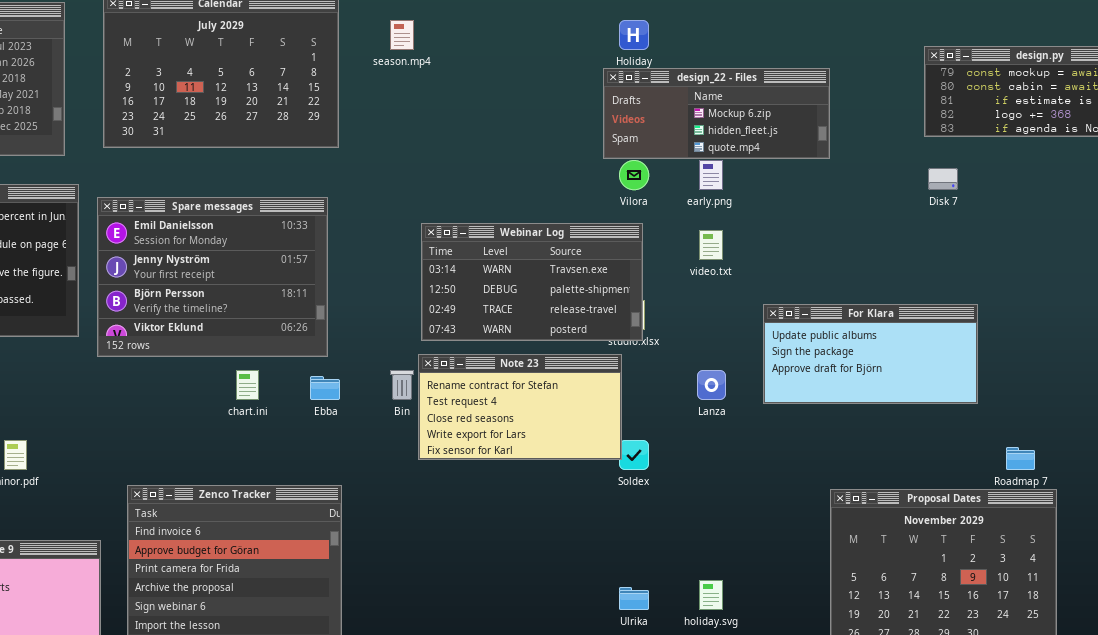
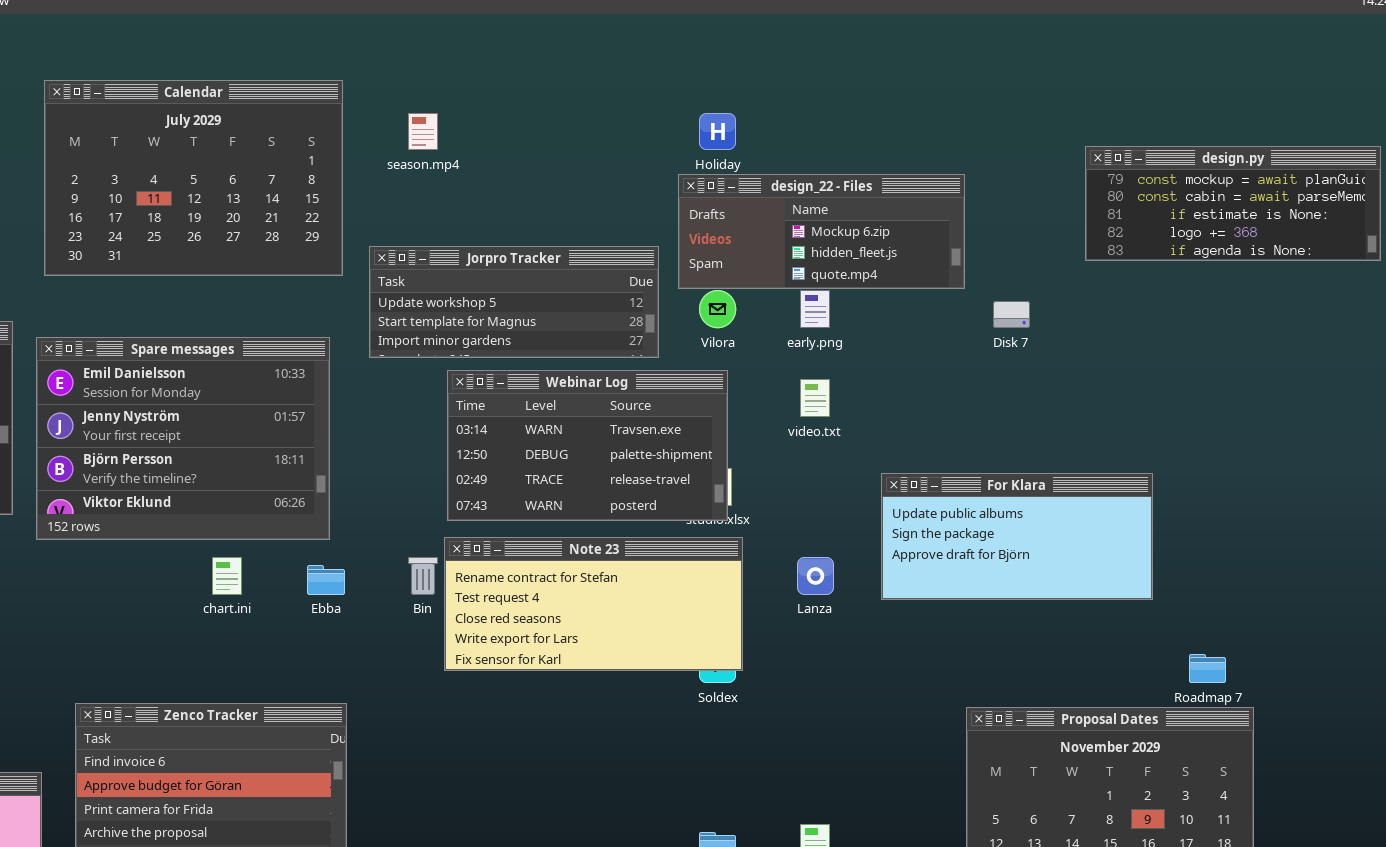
Jorpro Tracker: none -> [369,246,659,358], opened
Disk 7: [928,168,958,190] -> [993,301,1030,328], moved
Note 23: [418,354,622,460] -> [444,537,743,671], resized

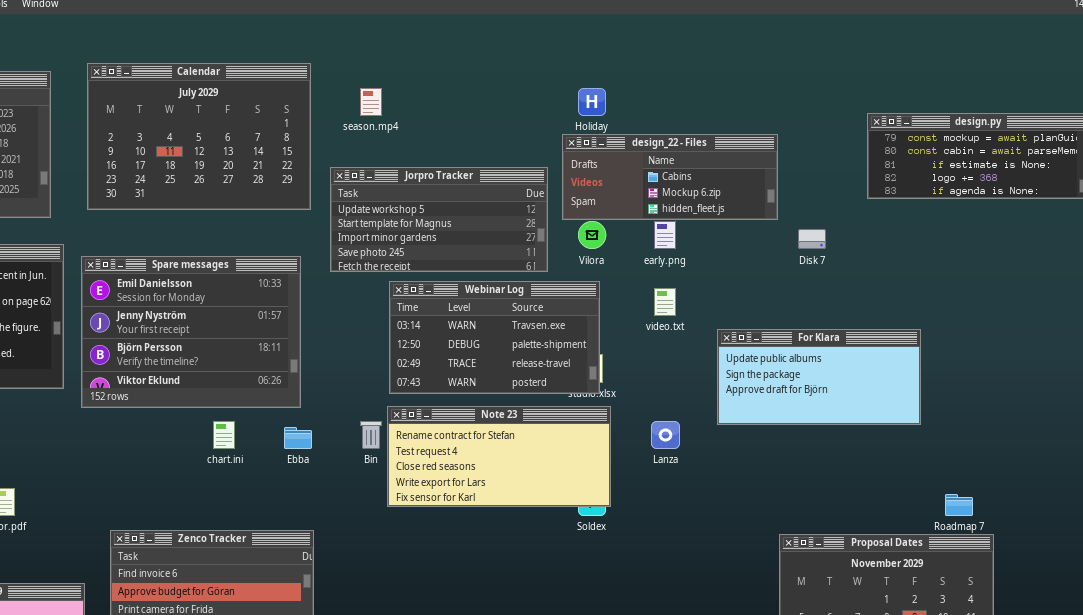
design_22 - Files: [678,174,965,289] -> [562,134,778,220], scrolled up 1 row
Jorpro Tracker: [369,246,659,358] -> [330,167,548,272], resized
For Klara: [881,473,1153,600] -> [717,329,921,425], moved

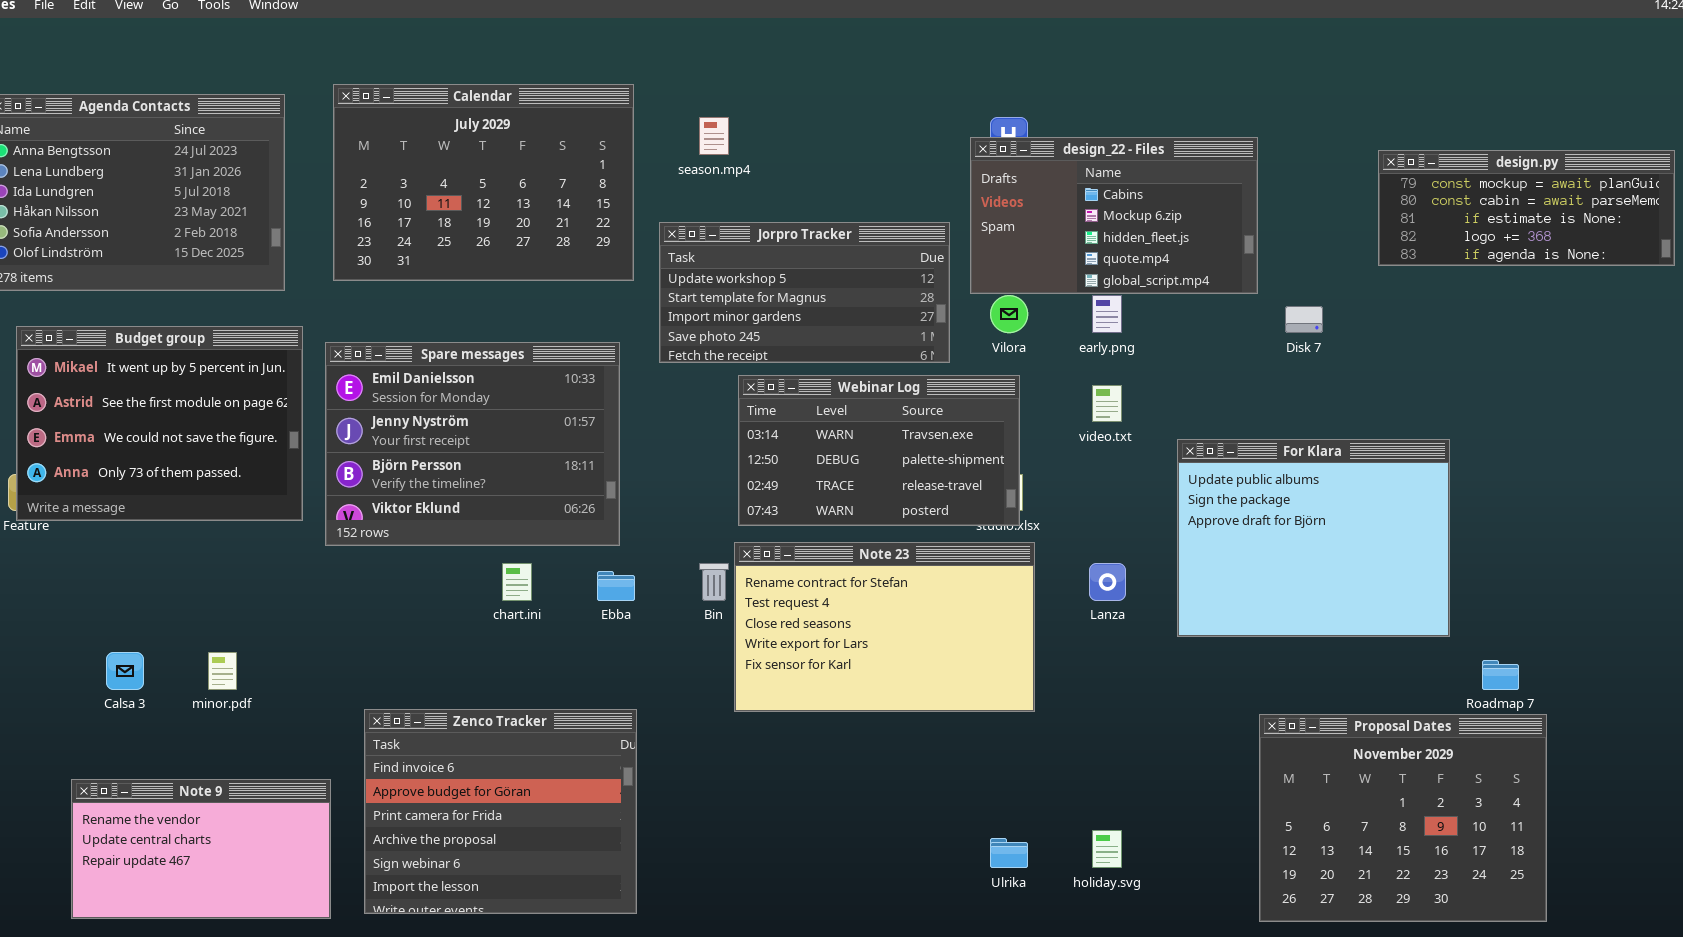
design_22 - Files: [562,134,778,220] -> [970,137,1258,294], resized
For Klara: [717,329,921,425] -> [1177,439,1450,637], resized
Note 23: [387,406,611,507] -> [734,542,1035,712], resized

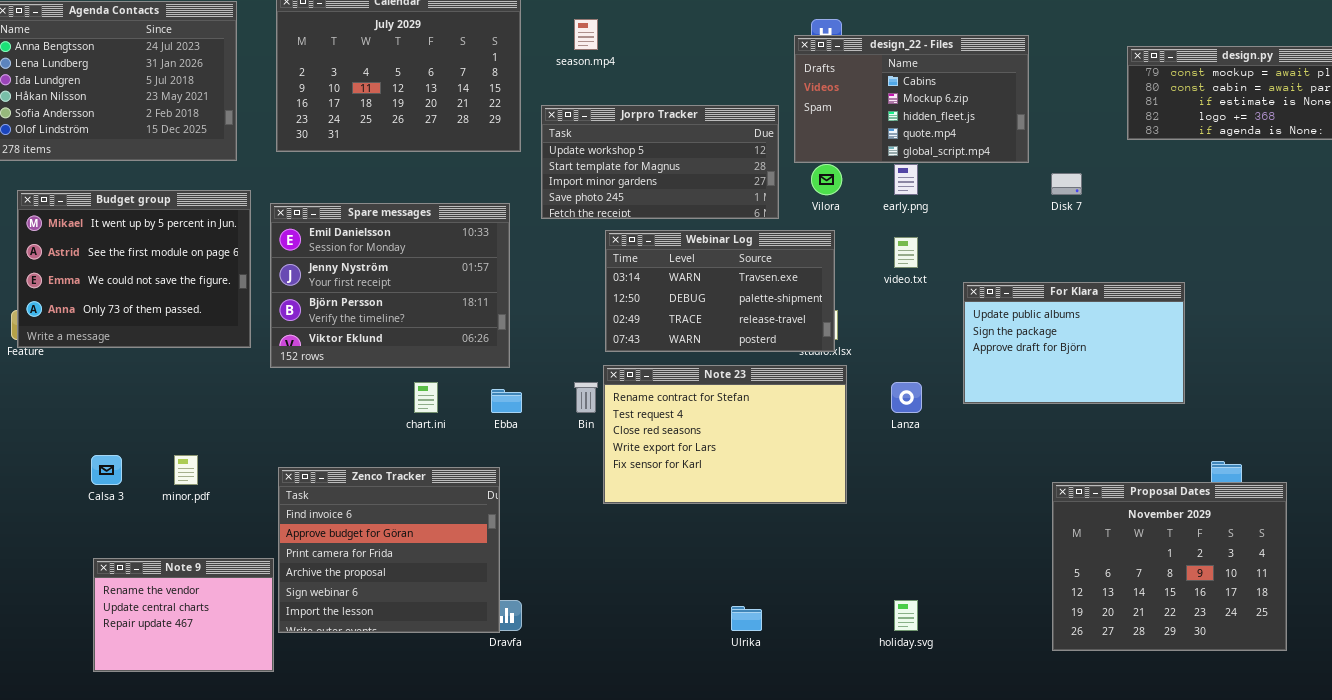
For Klara: [1177,439,1450,637] -> [963,282,1185,404], resized
Zenco Tracker: [364,709,637,914] -> [278,467,500,633], moved
Proposal Dates: [1259,714,1547,922] -> [1052,482,1287,651], moved
Note 9: [71,779,331,919] -> [93,558,274,672], resized
Ulrika: [990,838,1028,868] -> [731,606,762,631], moved

